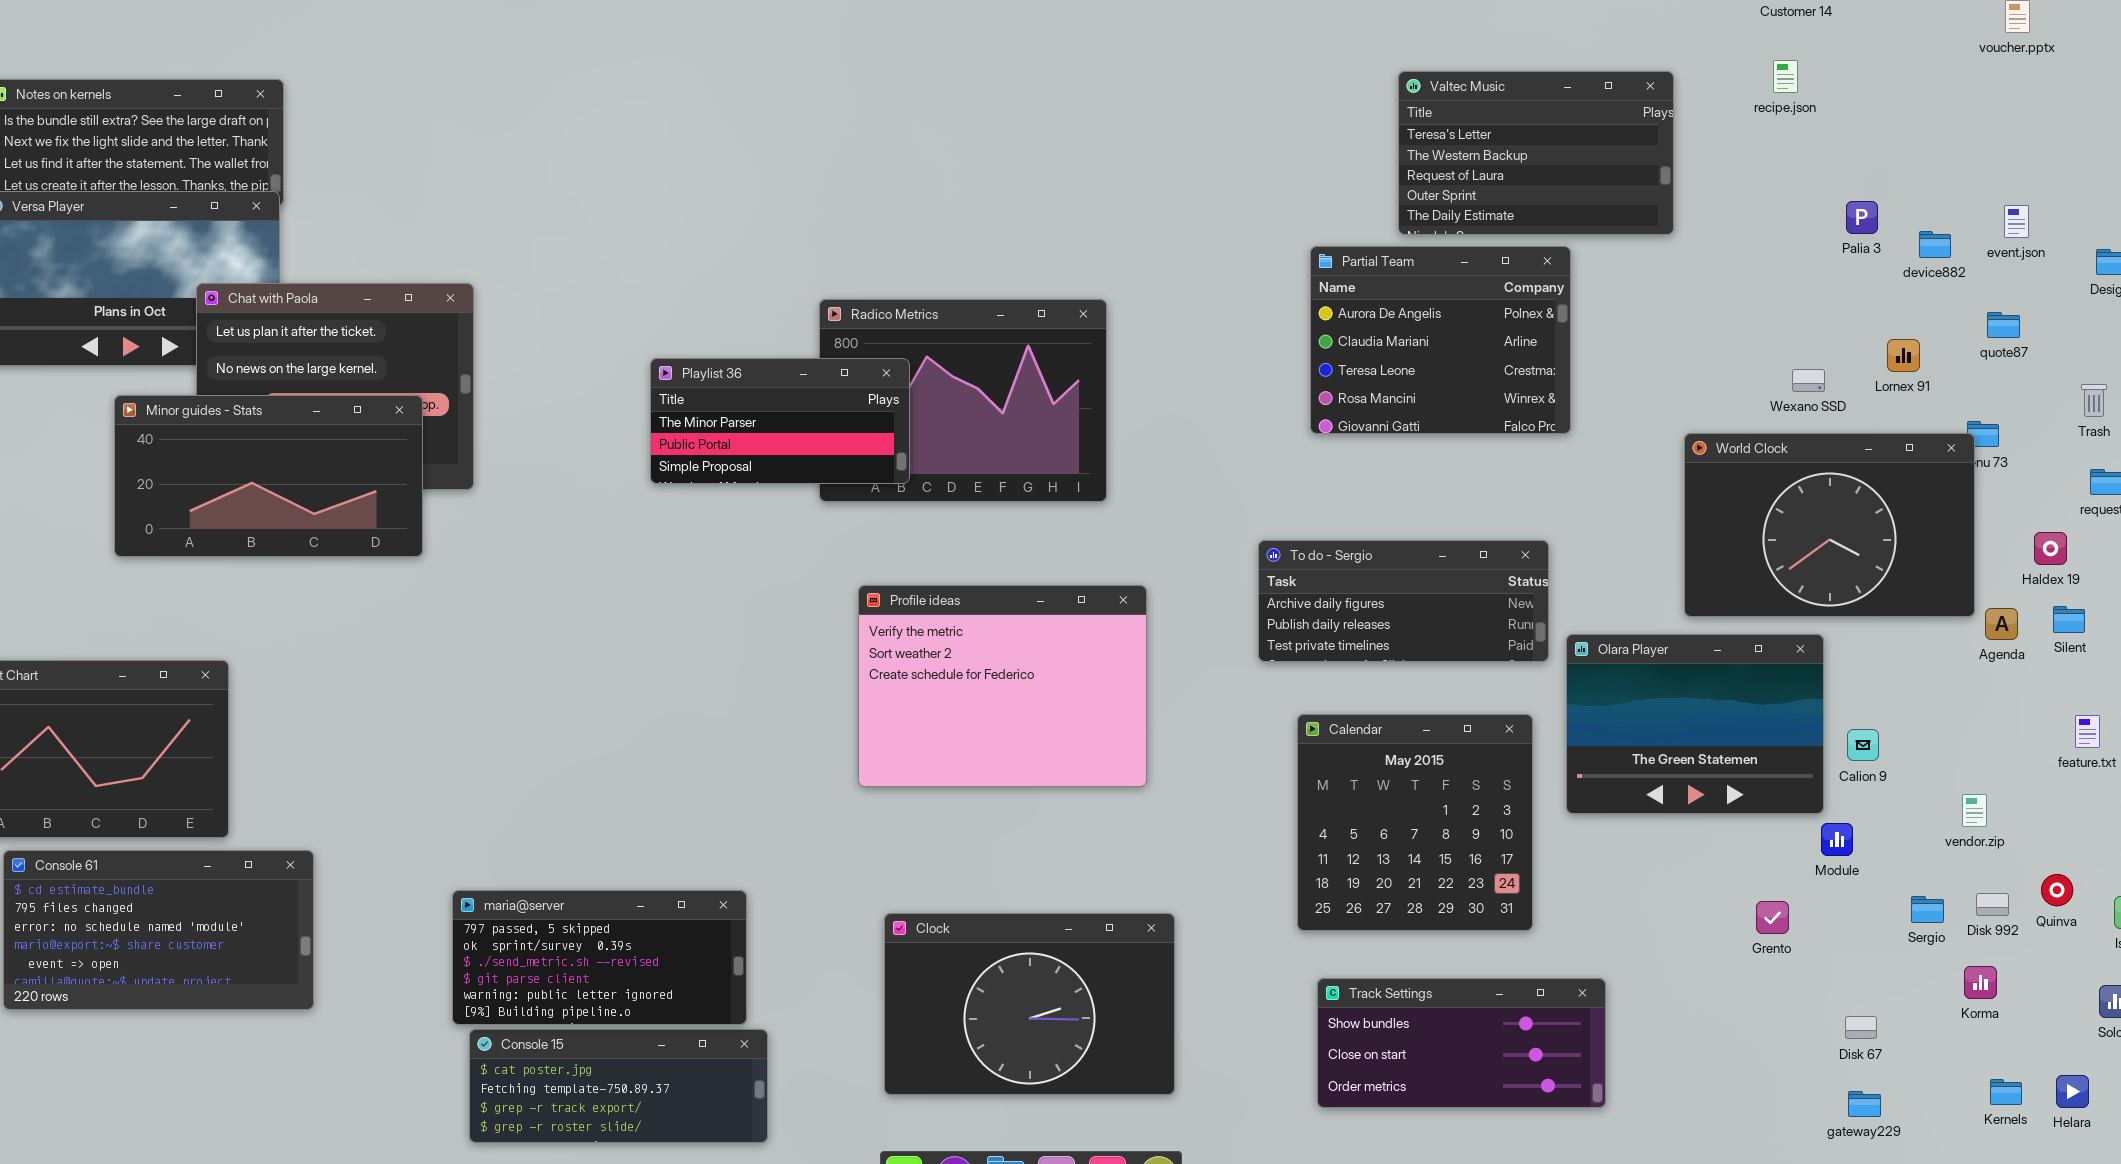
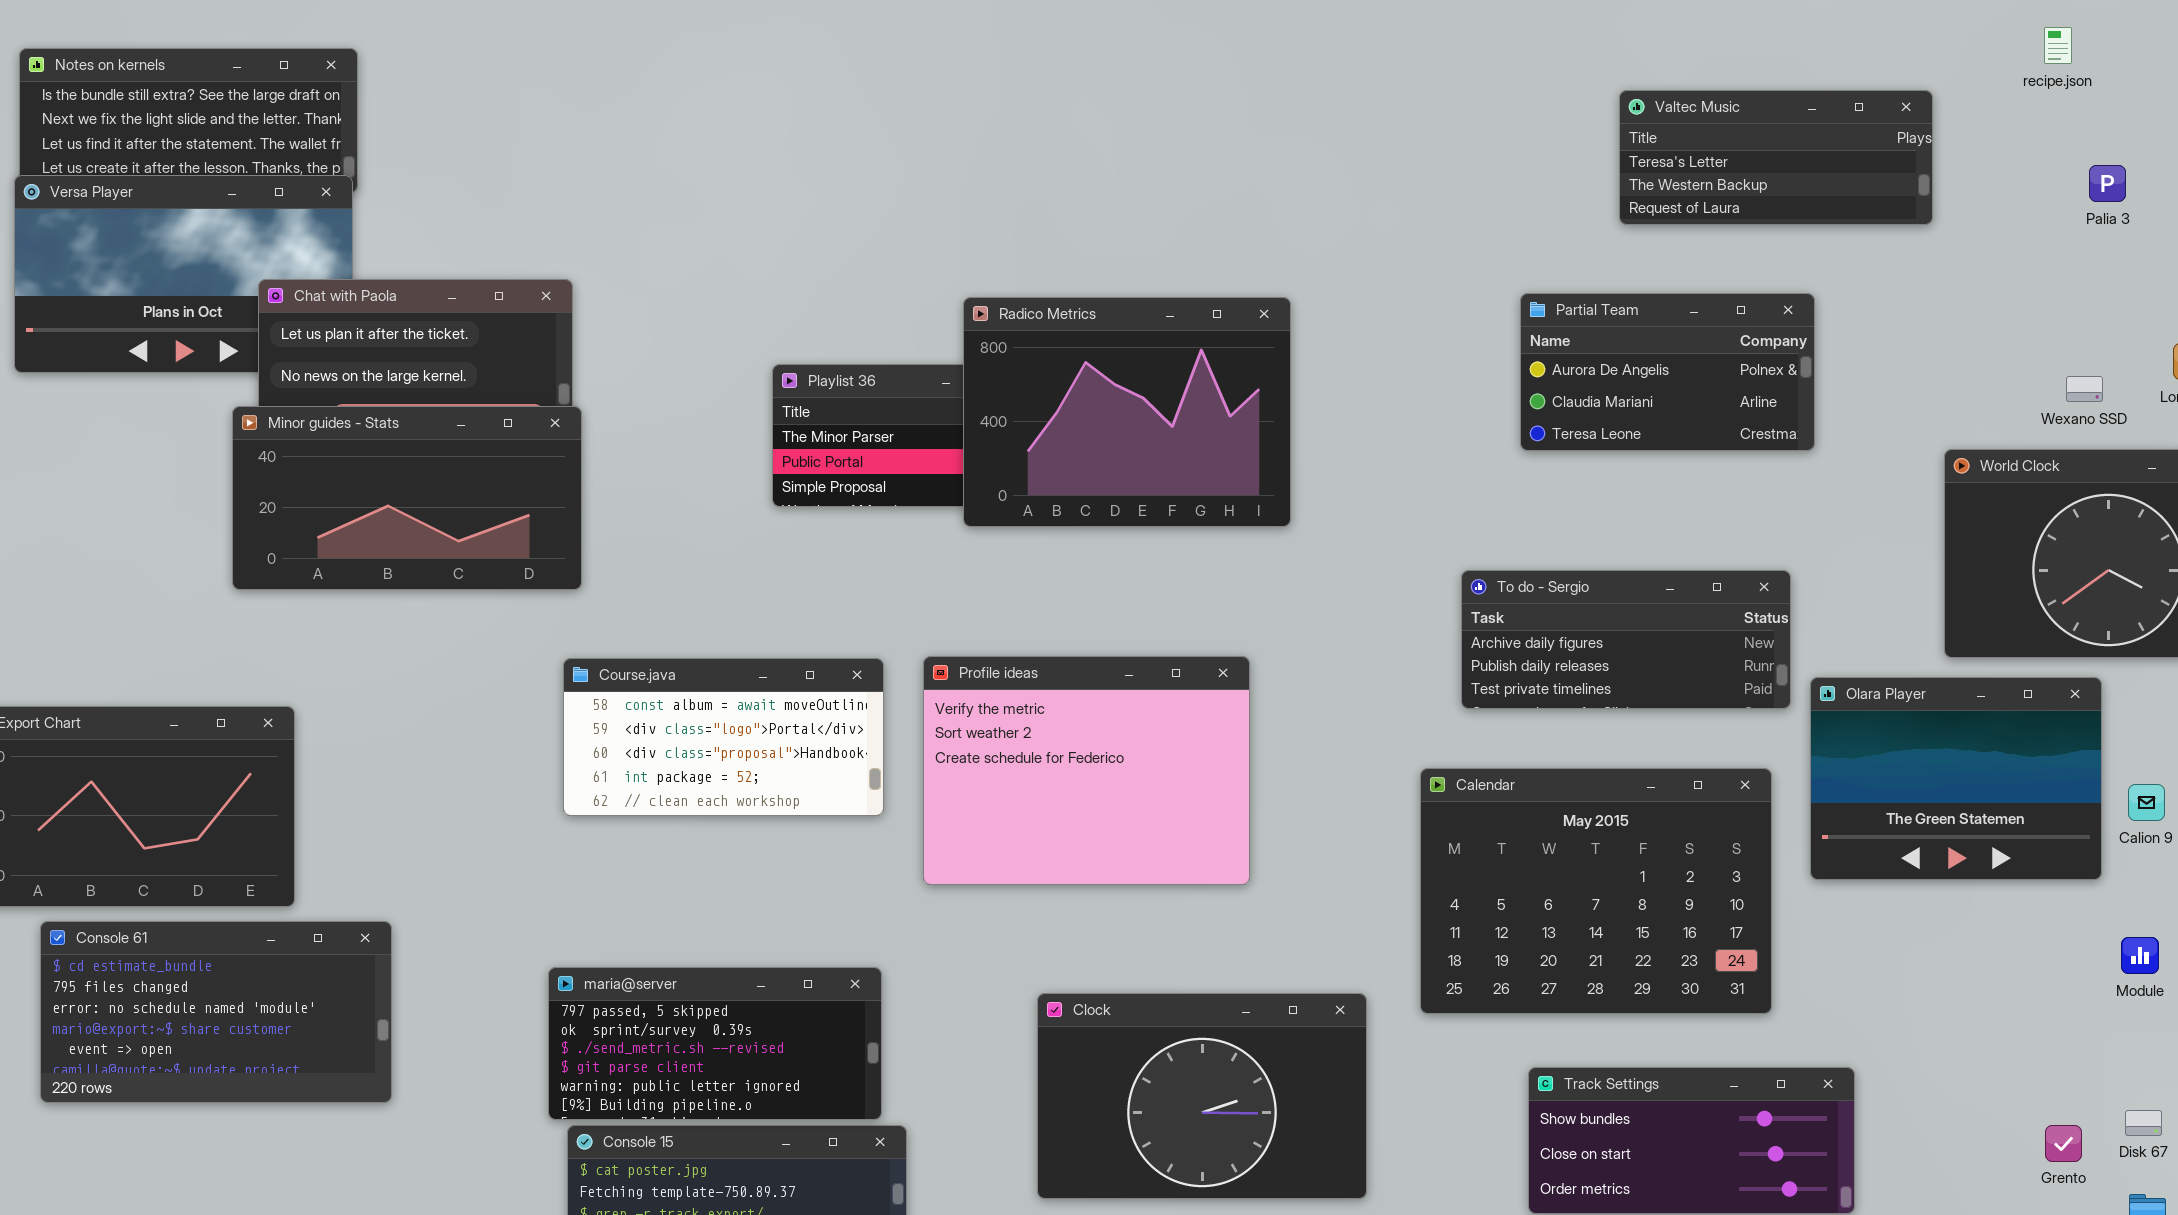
Valtec Music: [1398,71,1674,235] -> [1619,90,1933,225], resized
Palia 3: [1846,201,1878,234] -> [2089,165,2126,202], moved
Partial Team: [1310,246,1571,434] -> [1520,293,1815,451], resized
Radico Metrics: [819,299,1107,502] -> [963,297,1291,527], raised
Minor guides - Stats: [114,395,423,557] -> [232,406,582,590], moved
Profile ideas: [858,585,1147,787] -> [923,656,1250,885], moved
Course.java: none -> [563,658,884,816], opened
Calendar: [1297,714,1533,931] -> [1420,768,1772,1014], resized
Module: [1821,823,1853,856] -> [2121,937,2159,974], moved
Grento: [1756,901,1789,934] -> [2045,1125,2082,1162], moved

